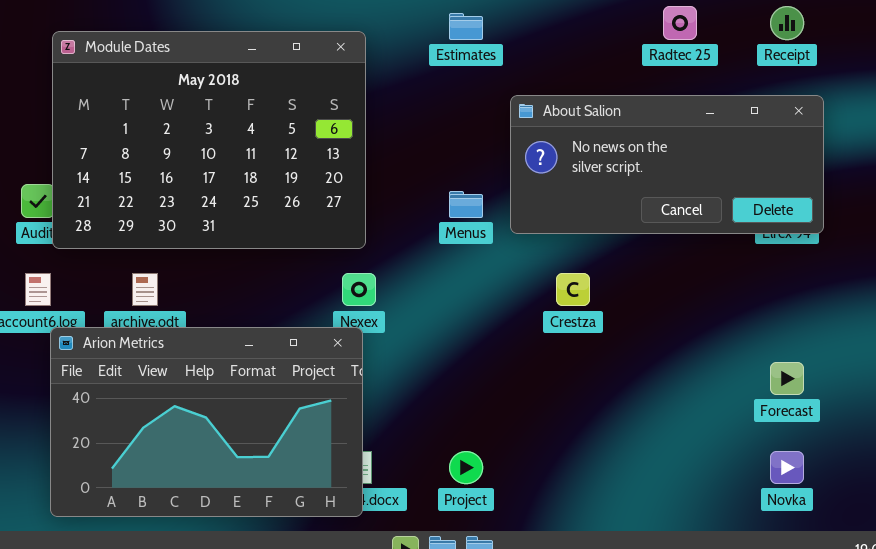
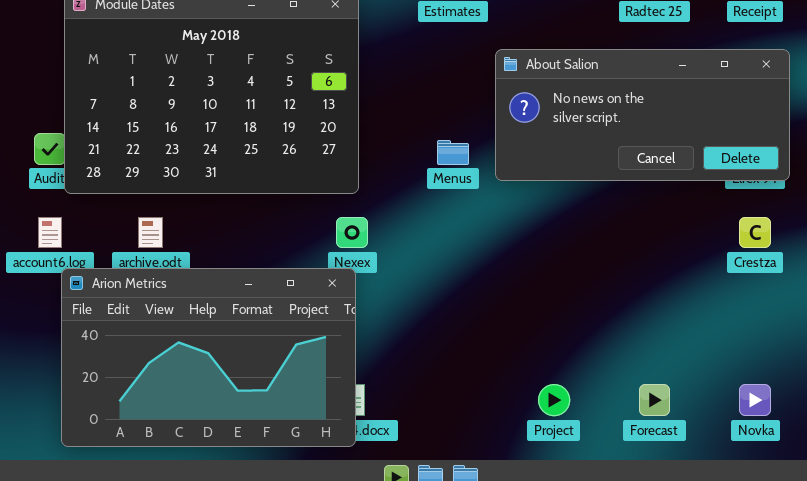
Crestza: [556,273,590,306] -> [739,217,771,248], moved
Forecast: [770,362,804,395] -> [639,384,670,416], moved
Project: [449,451,483,484] -> [538,384,570,416], moved

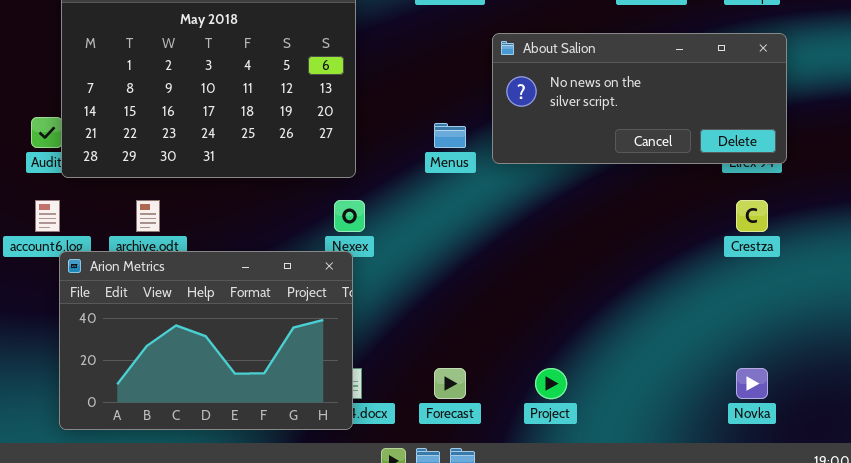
Forecast: [639,384,670,416] -> [434,368,466,399], moved

